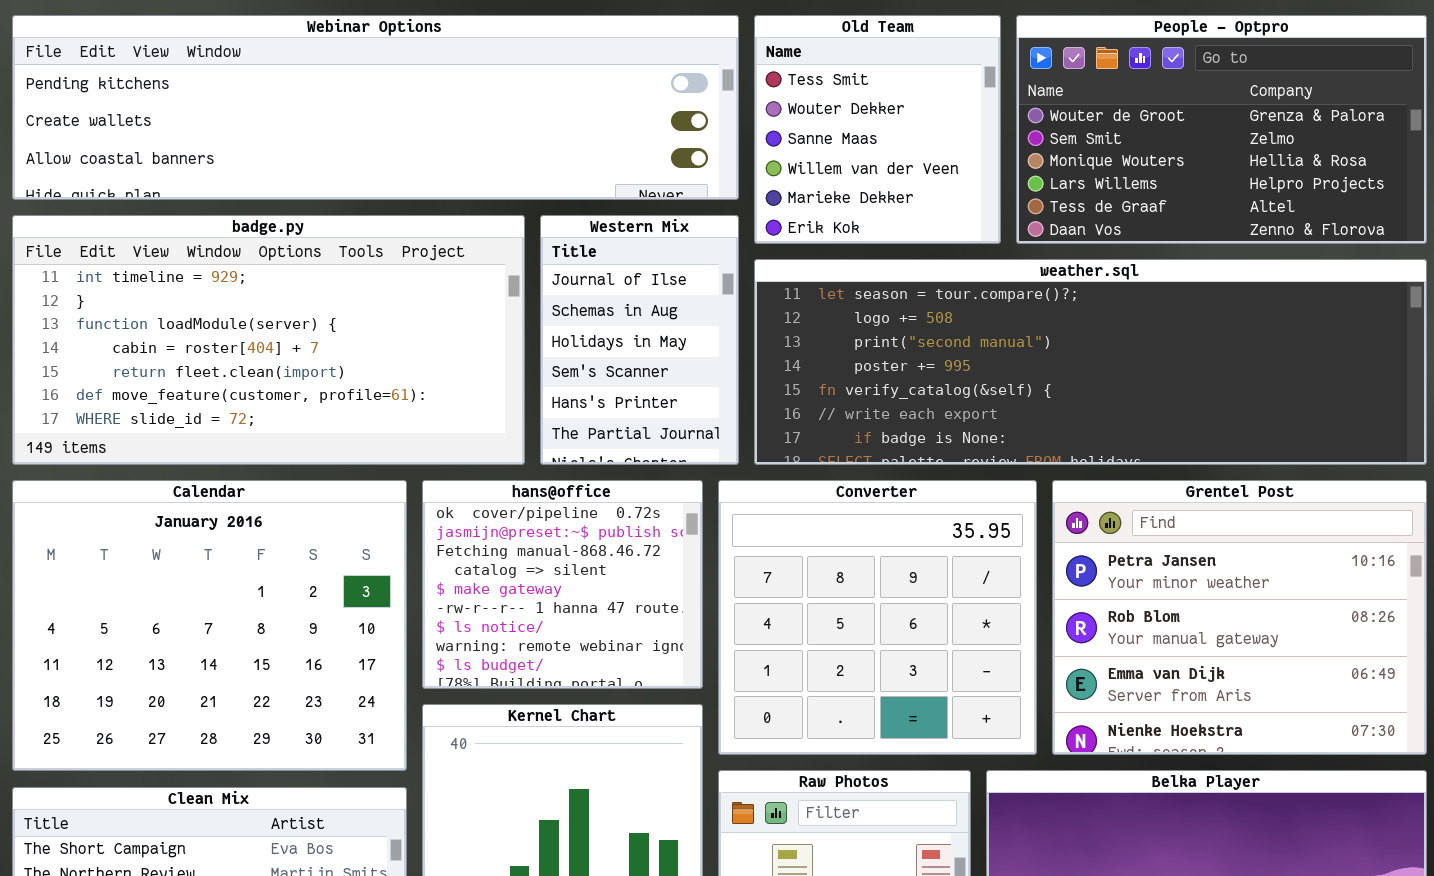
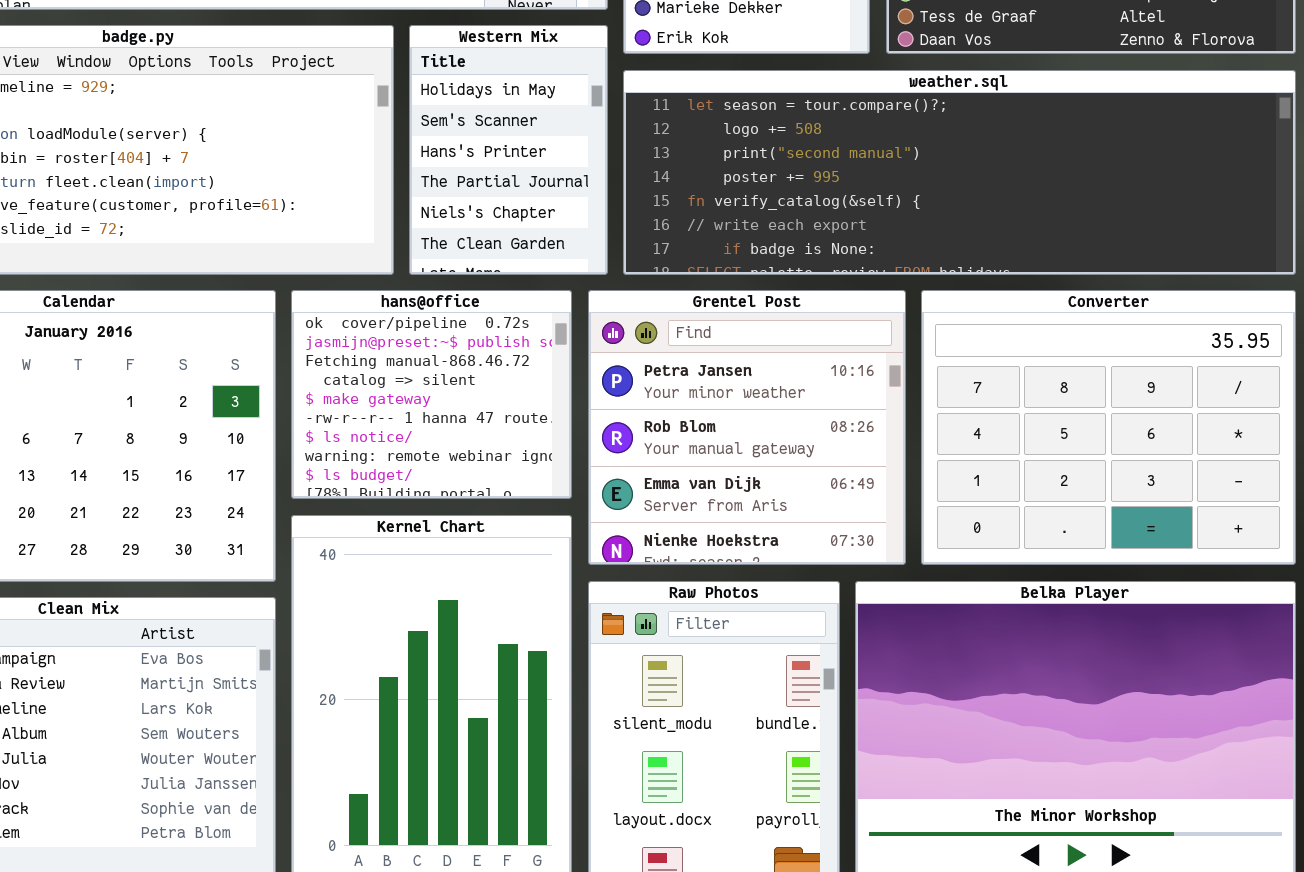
Western Mix: [540,215,739,465] -> [409,25,608,275], scrolled down 2 rows
Converter: [718,480,1037,755] -> [921,290,1296,565], moved, resized
Grentel Post: [1052,480,1427,755] -> [588,290,906,565], moved, resized

